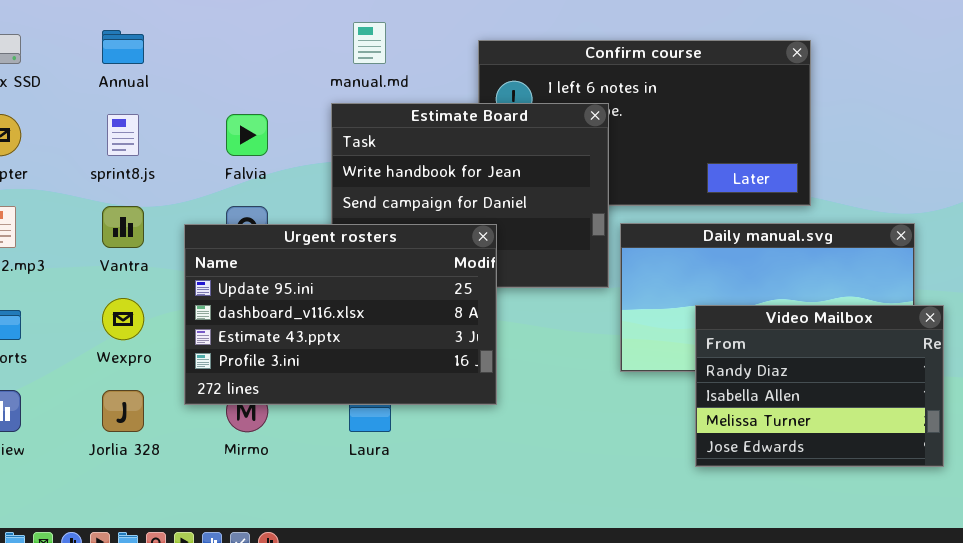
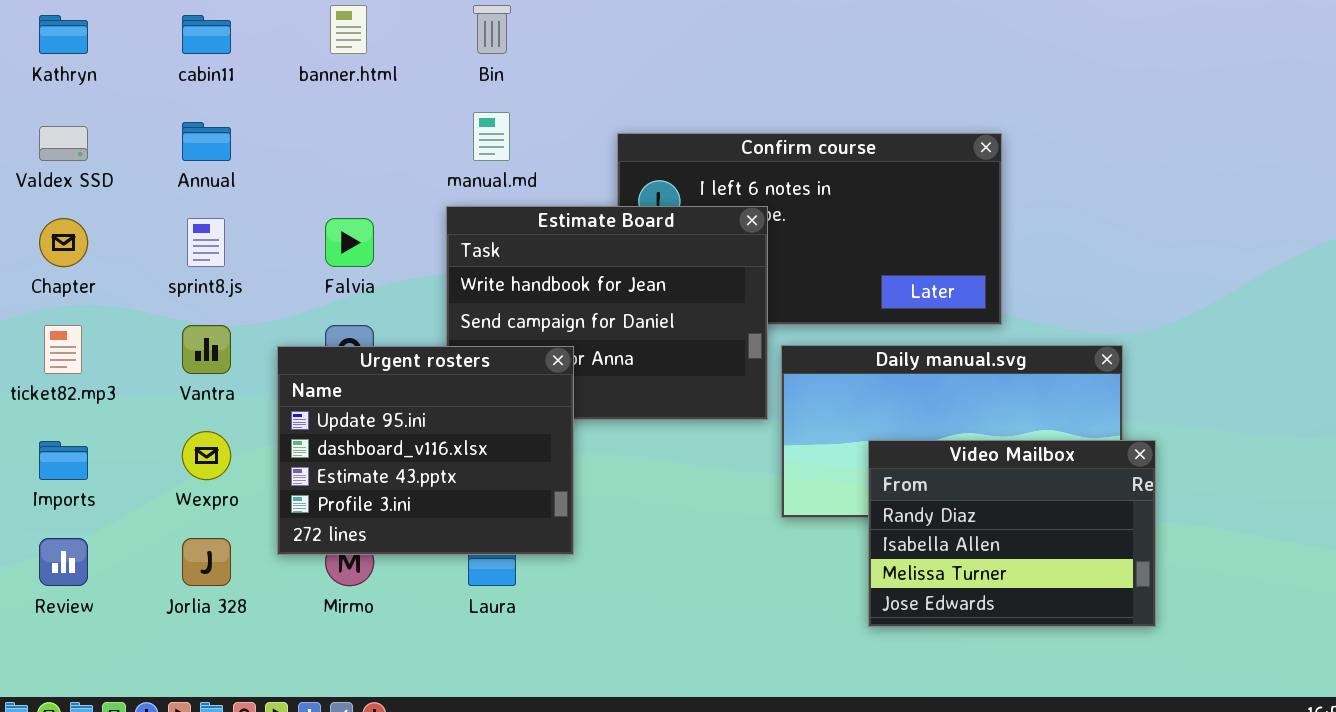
Urgent rosters: [184,224,497,405] -> [277,346,574,555], resized

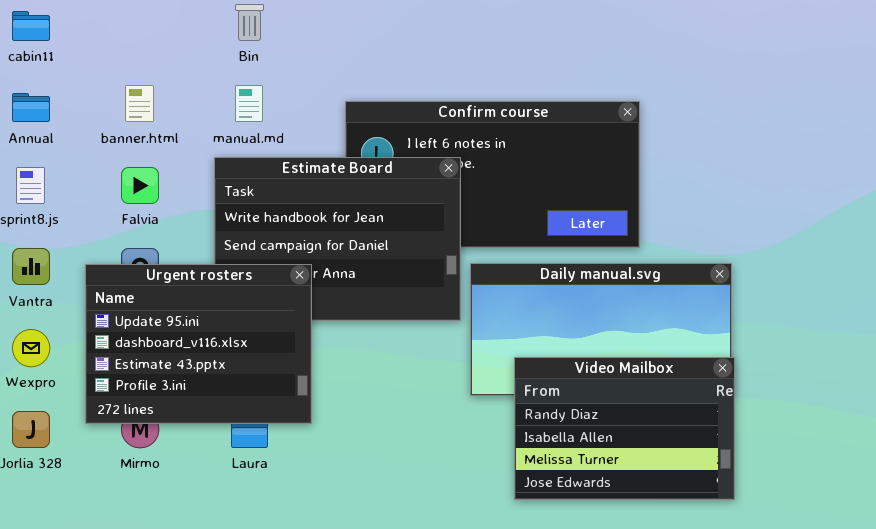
banner.html: [330,5,367,54] -> [125,85,154,122], moved
Video Mailbox: [868,440,1156,627] -> [514,357,735,500], moved

